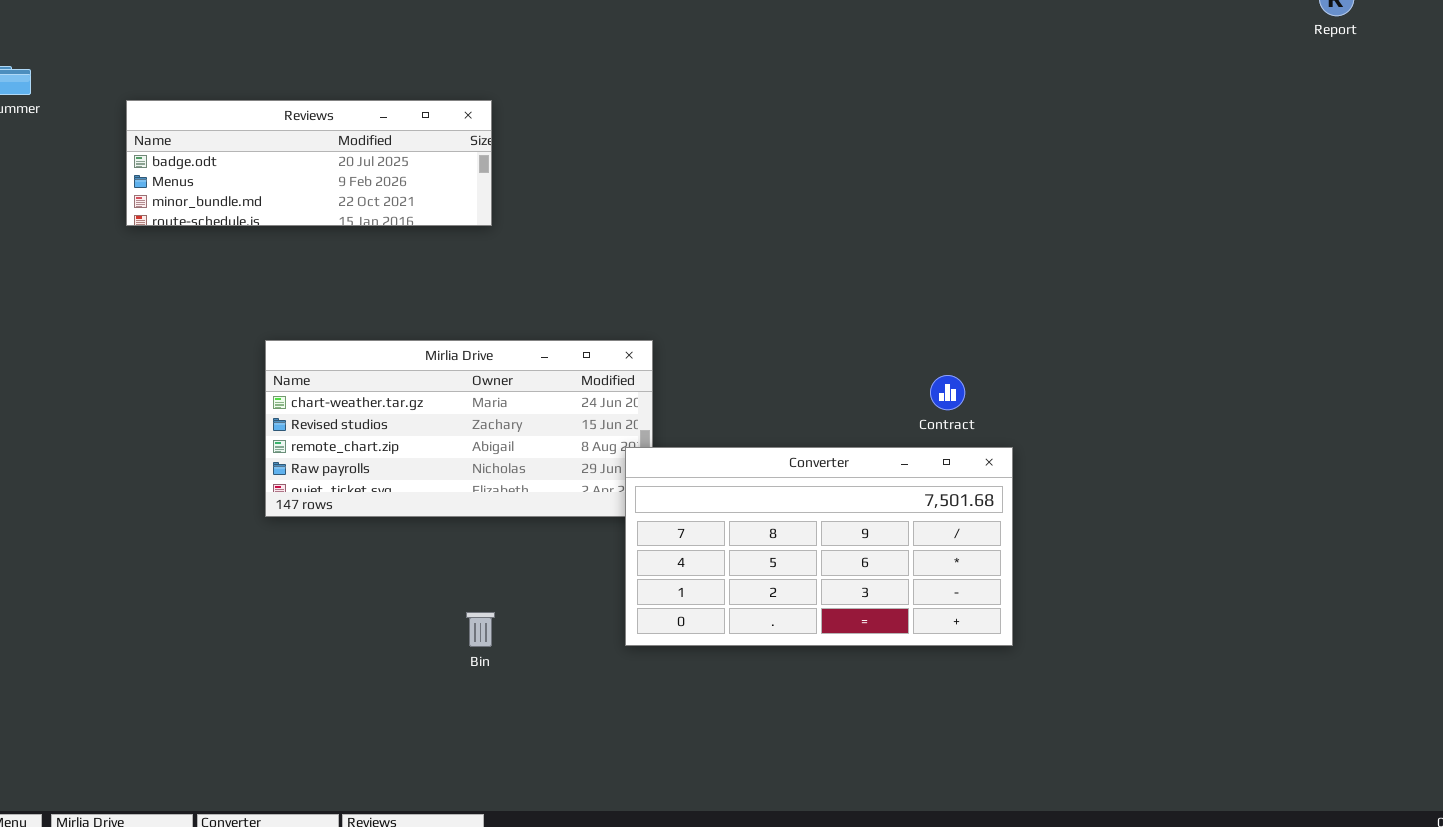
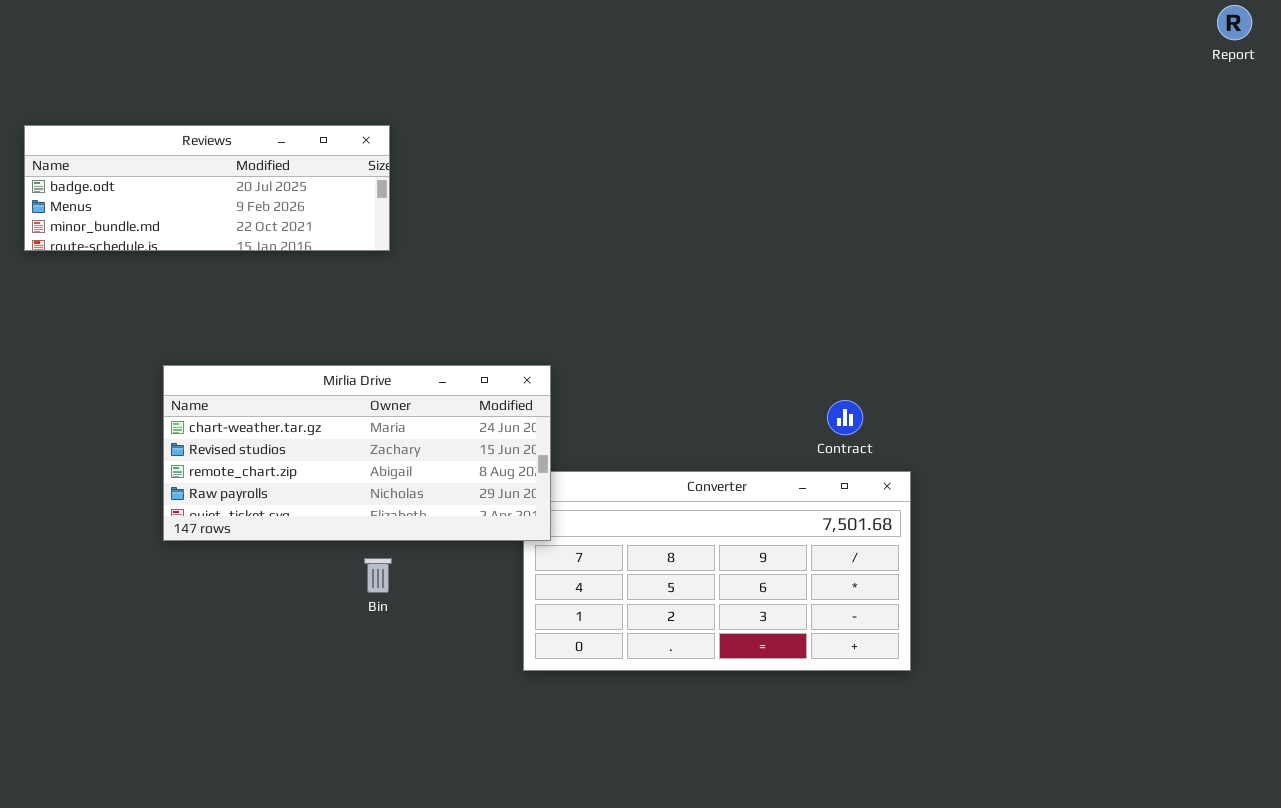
Mirlia Drive: [265,340,653,517] -> [163,365,551,541], raised
Bin: [466,612,495,647] -> [364,558,392,593], moved

